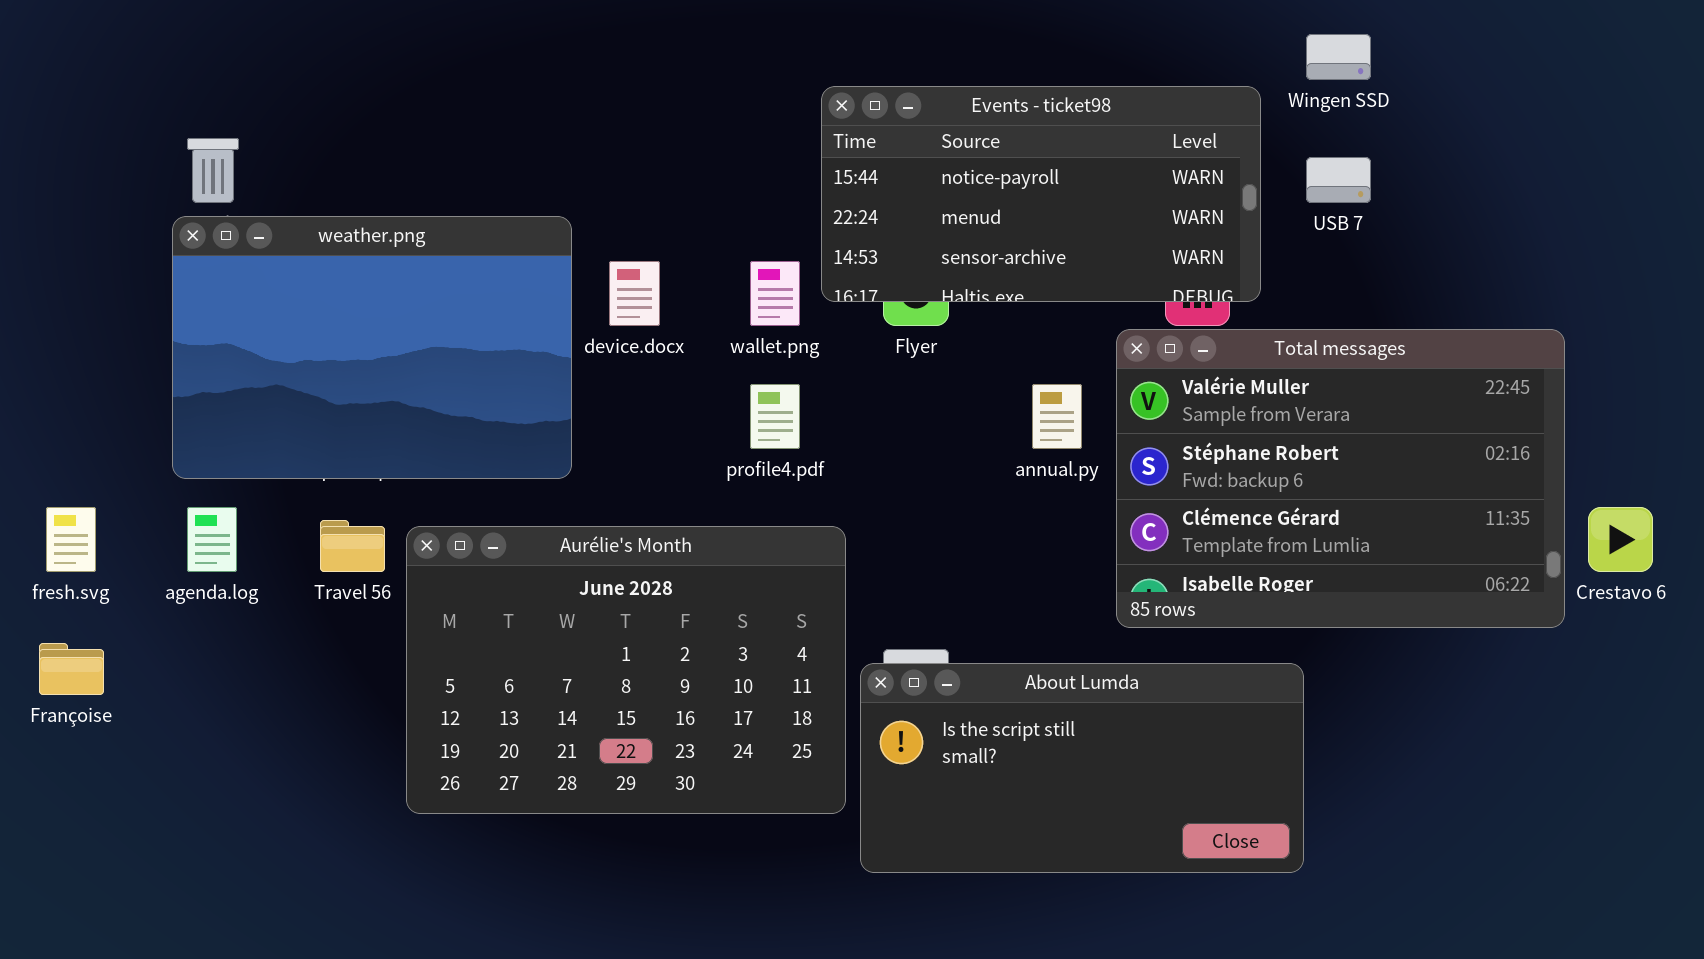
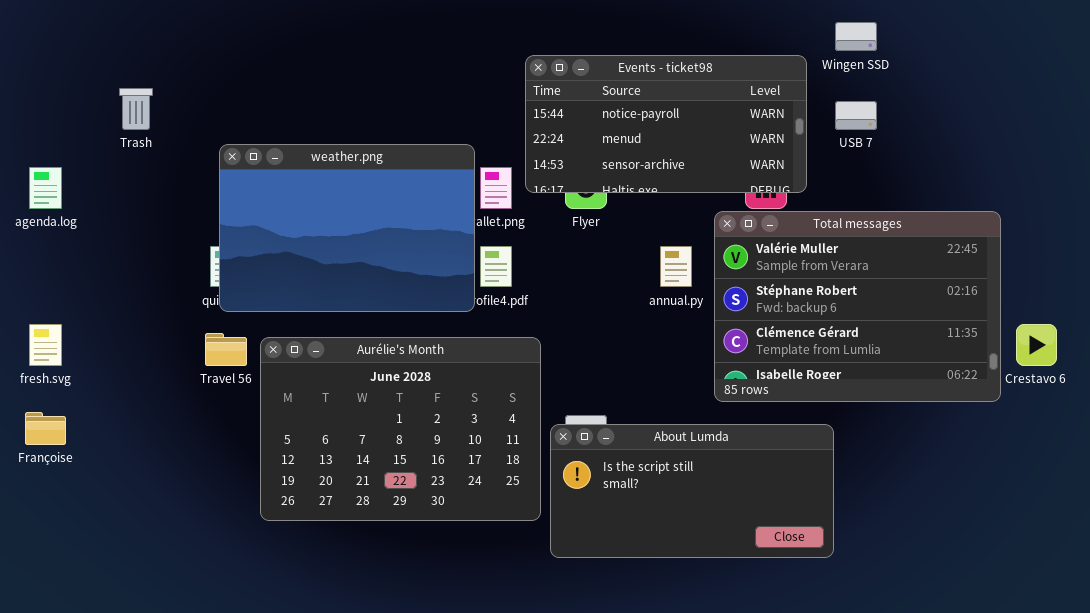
weather.png: [172,216,572,479] -> [219,144,475,312], moved
agenda.log: [187,507,237,572] -> [29,167,62,209], moved

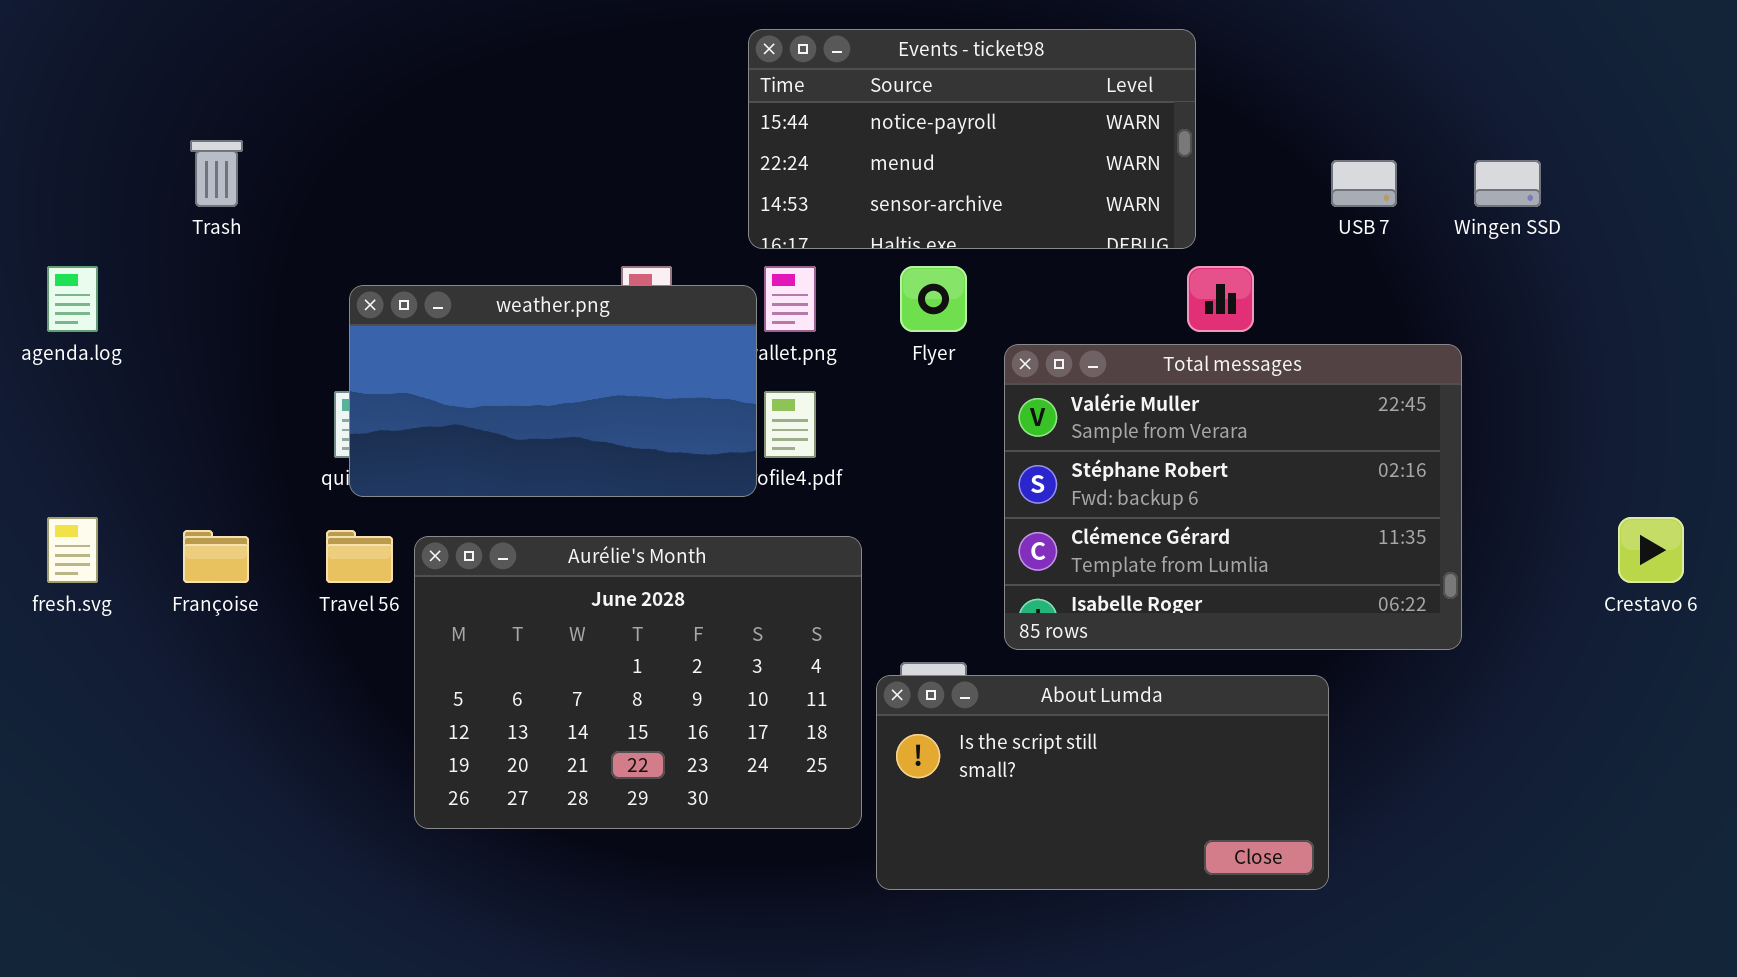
Wingen SSD: [835,22,877,51] -> [1474,160,1541,207], moved
Events - ticket98: [525,55,807,193] -> [748,29,1196,249], moved
weather.png: [219,144,475,312] -> [349,285,757,497], resized
Total messages: [714,211,1001,402] -> [1004,344,1462,650], moved
Françoise: [25,412,66,445] -> [183,530,249,583], moved

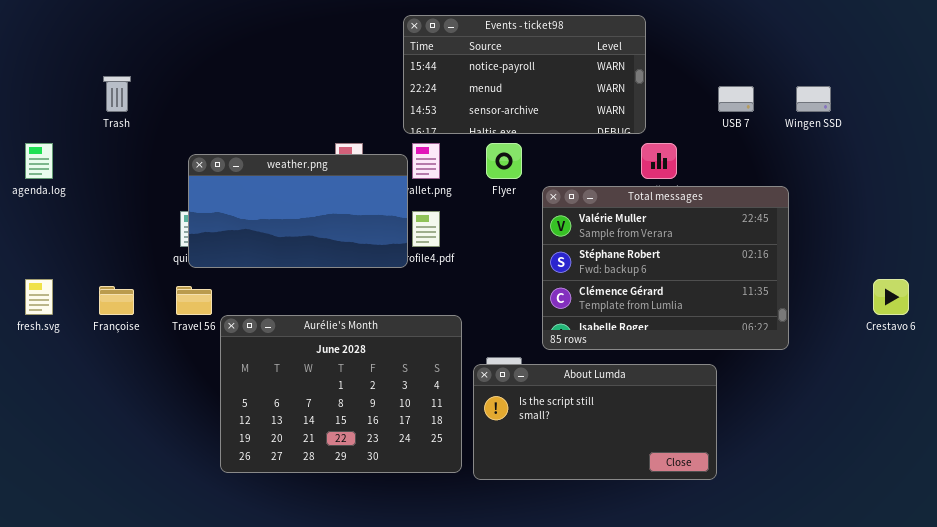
Aurélie's Month: [414,536,862,829] -> [220,315,462,473], moved

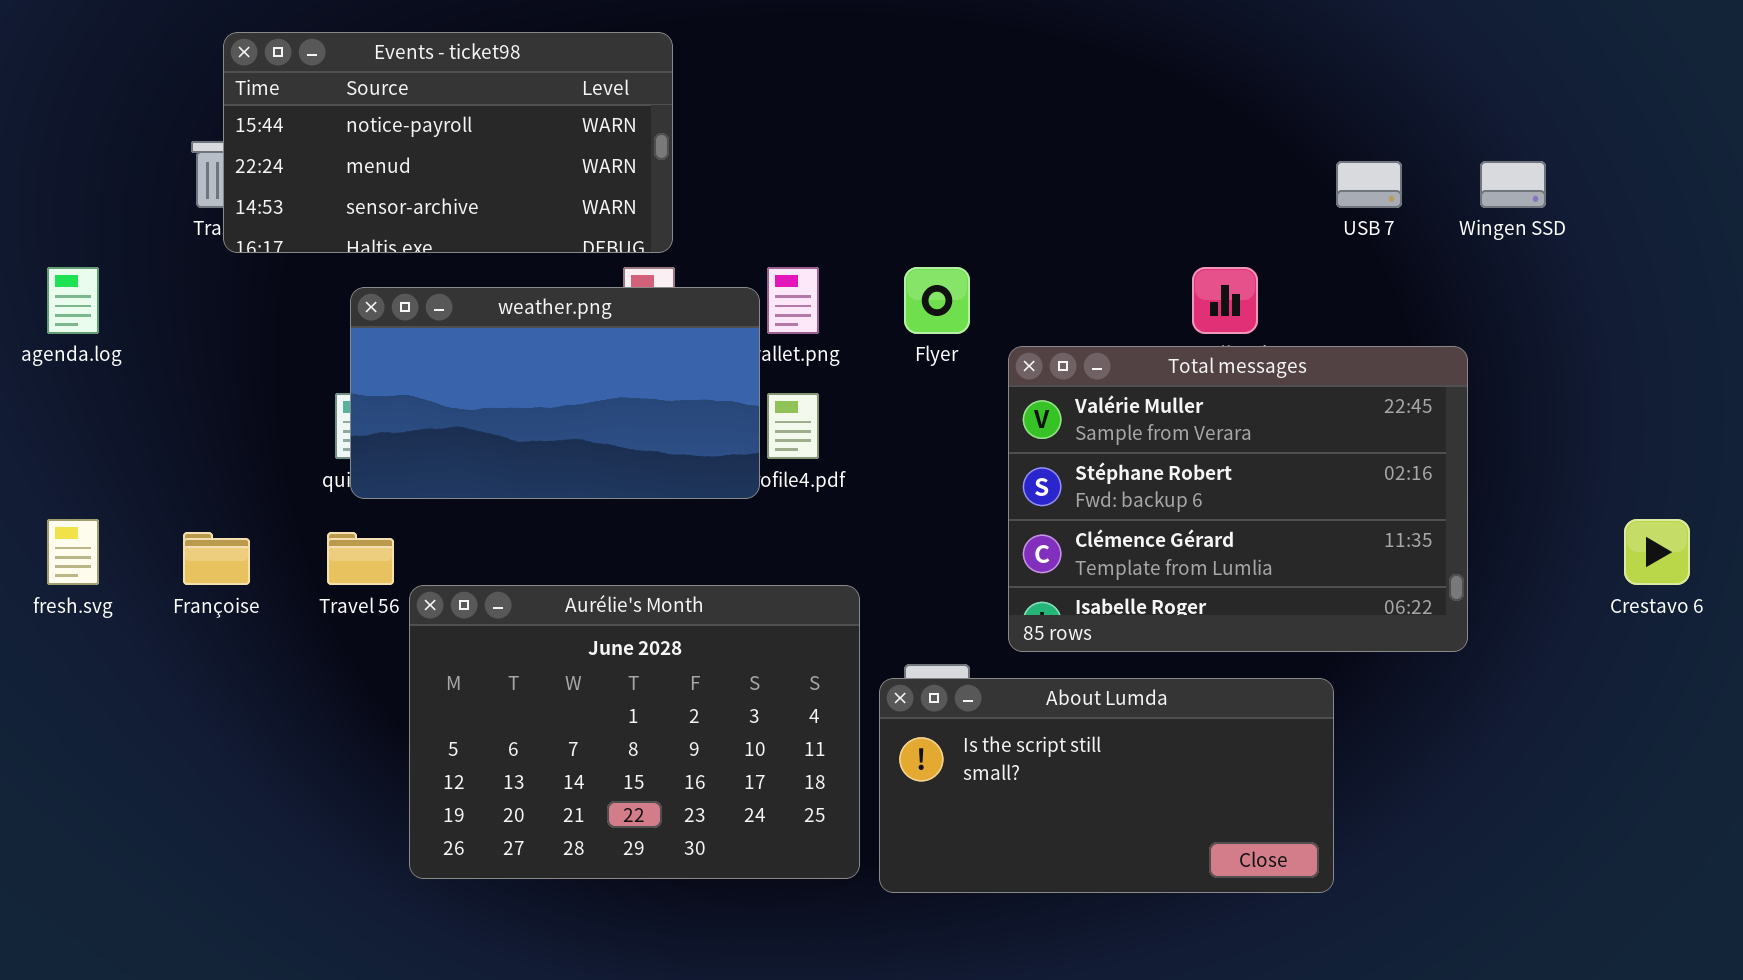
Events - ticket98: [403,15,646,134] -> [223,32,673,253], moved

